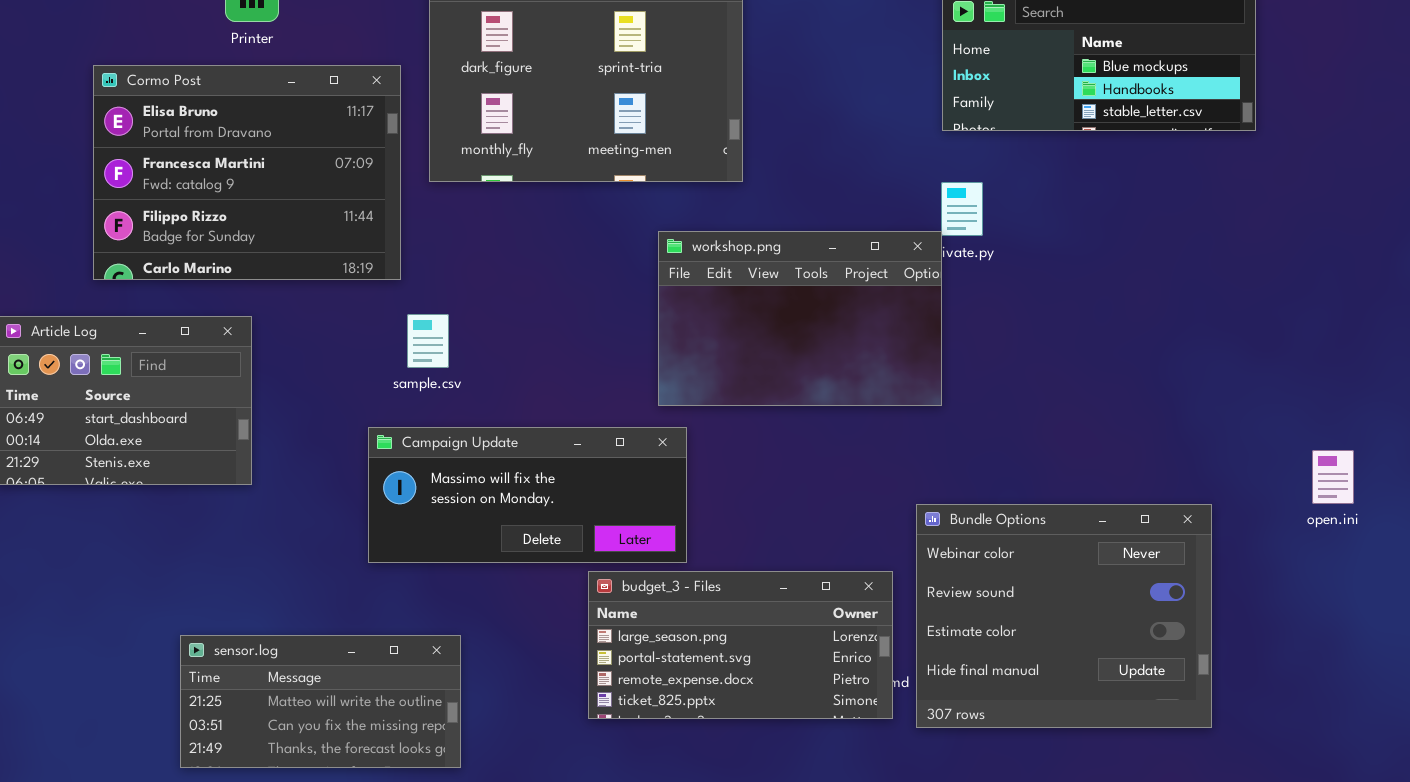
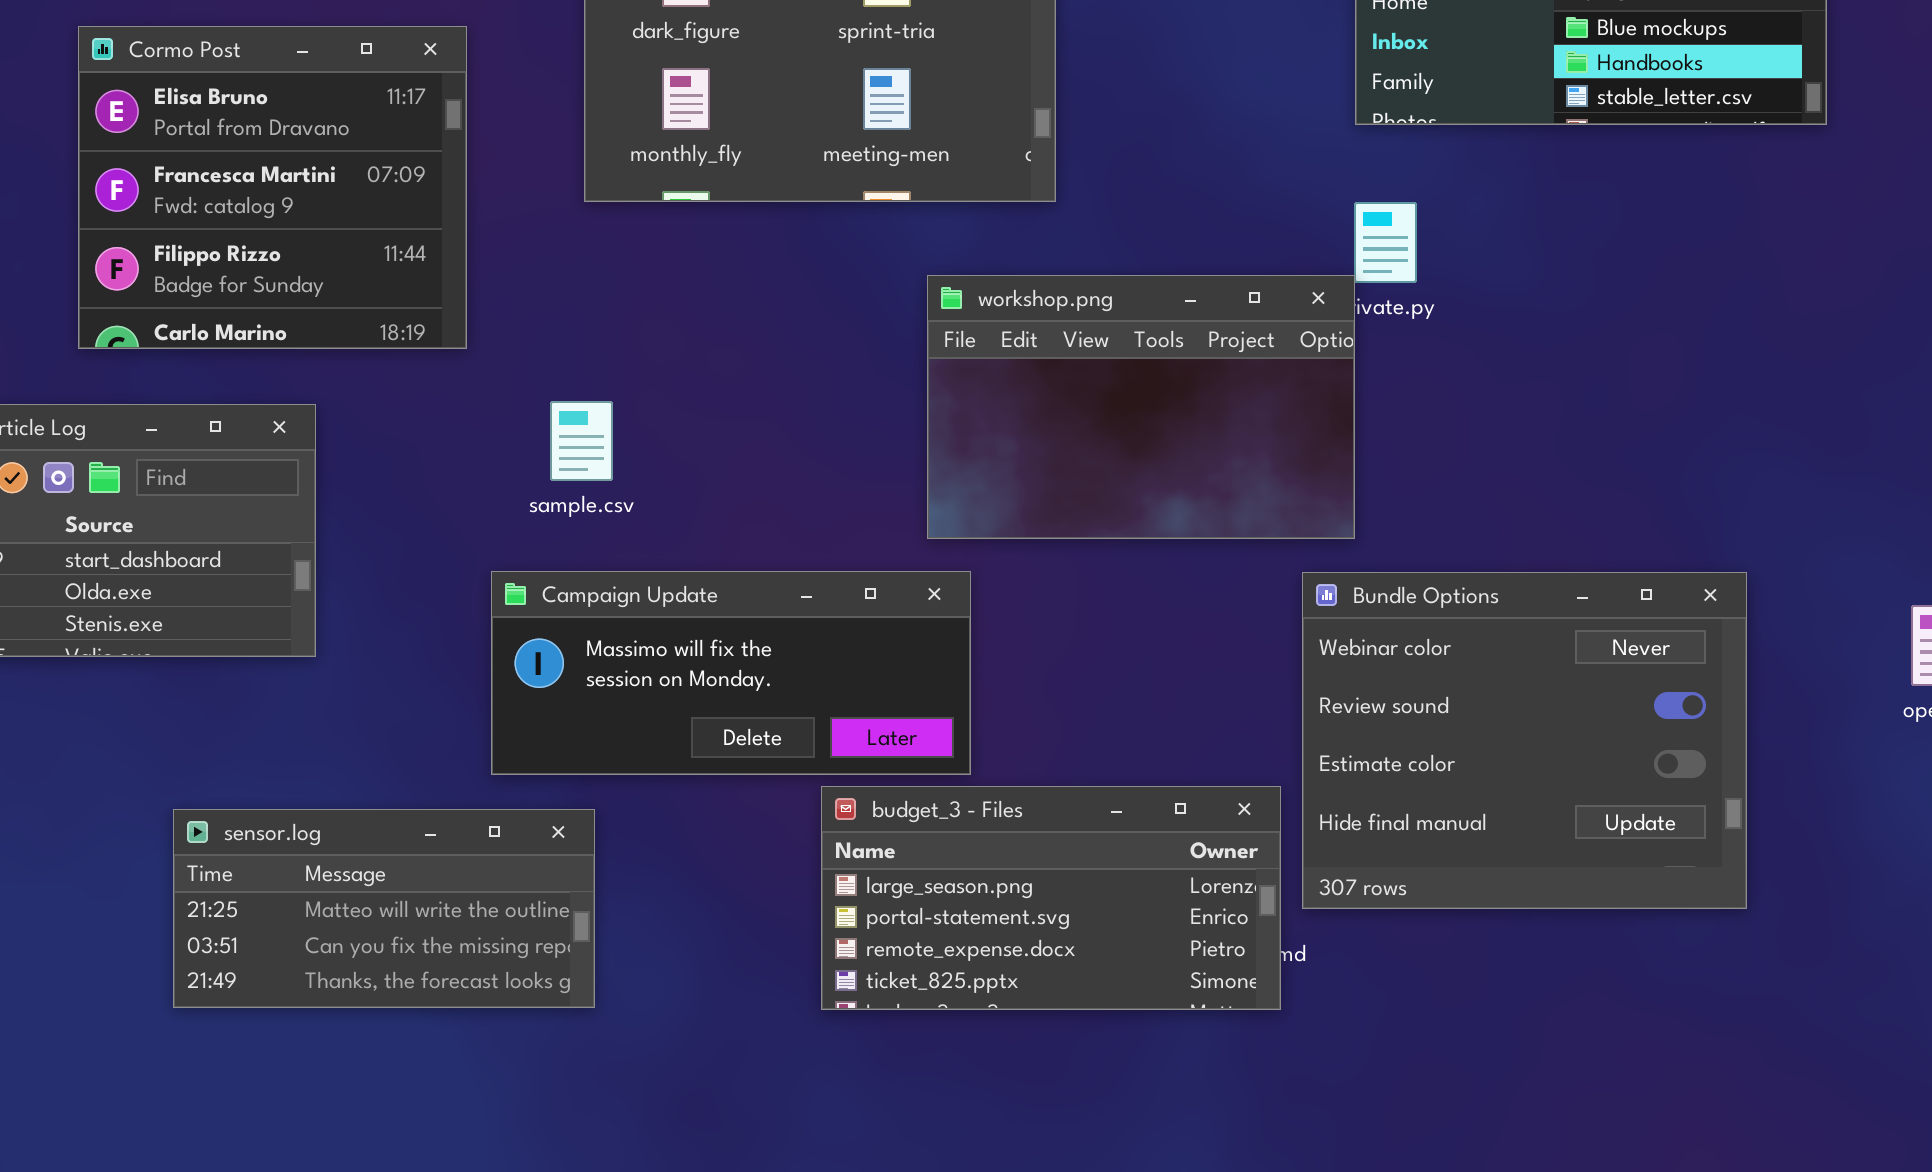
Cormo Post: [93,65,401,280] -> [78,26,467,349], resized
Bundle Options: [916,504,1212,728] -> [1302,572,1747,909], moved
sensor.log: [180,635,461,768] -> [173,809,595,1008], moved

